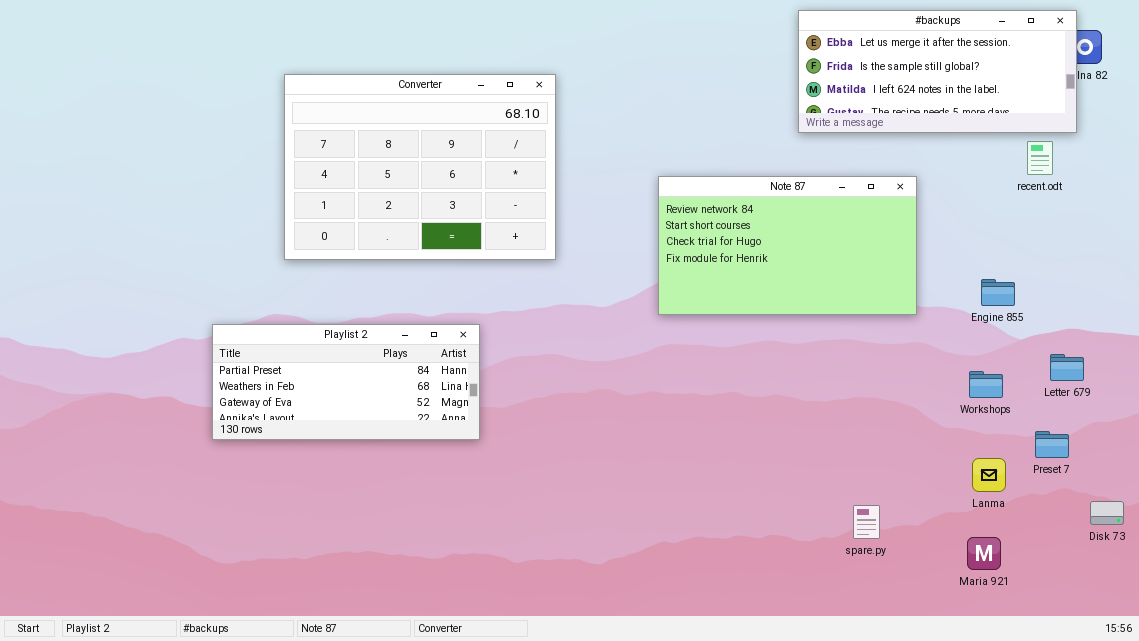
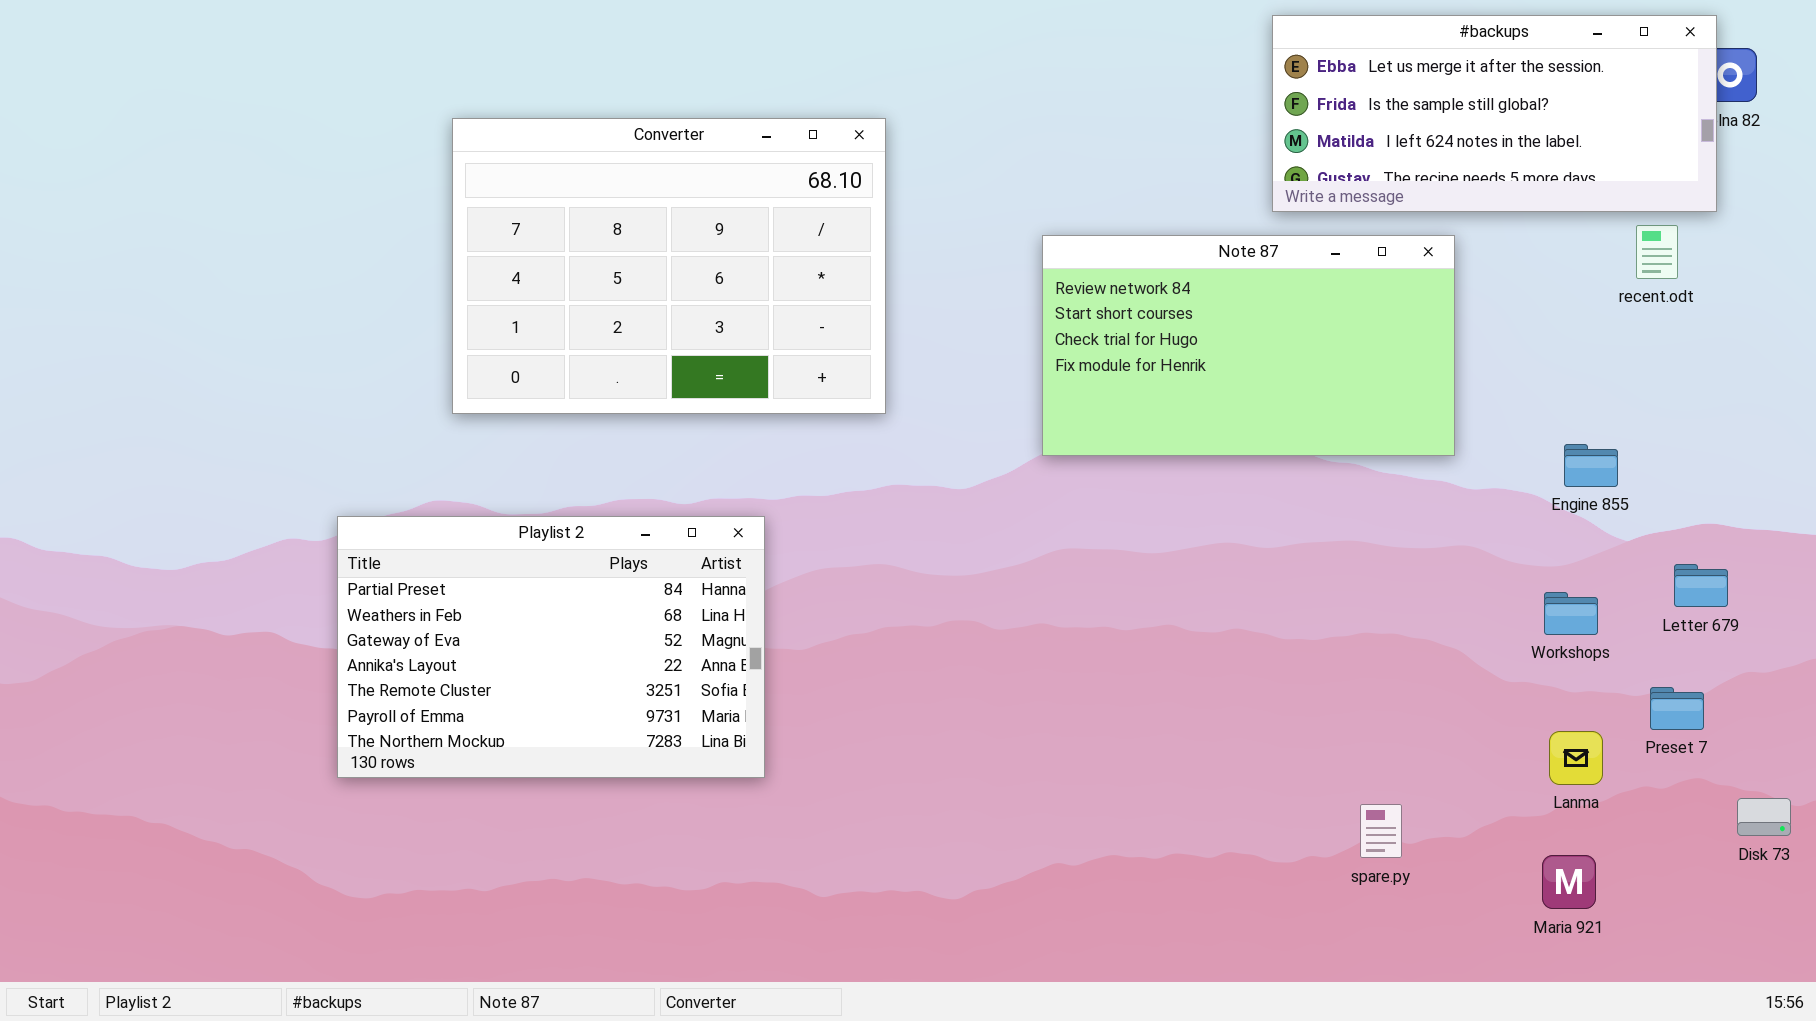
Note 87: [658,176,917,315] -> [1042,235,1455,456], moved
Playlist 2: [212,324,480,440] -> [337,516,765,778], resized

